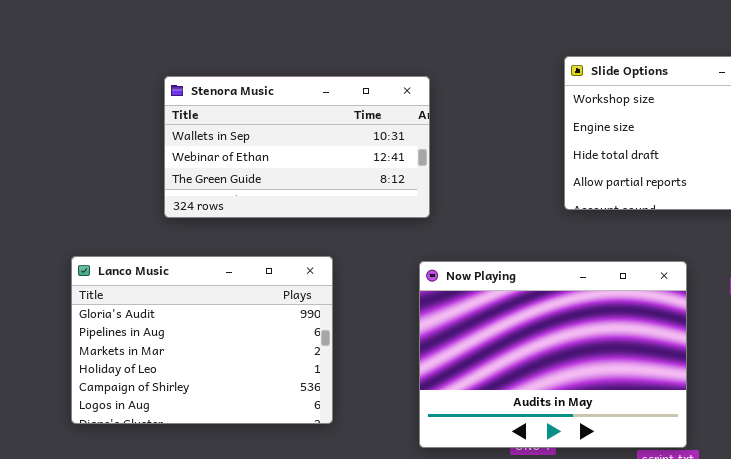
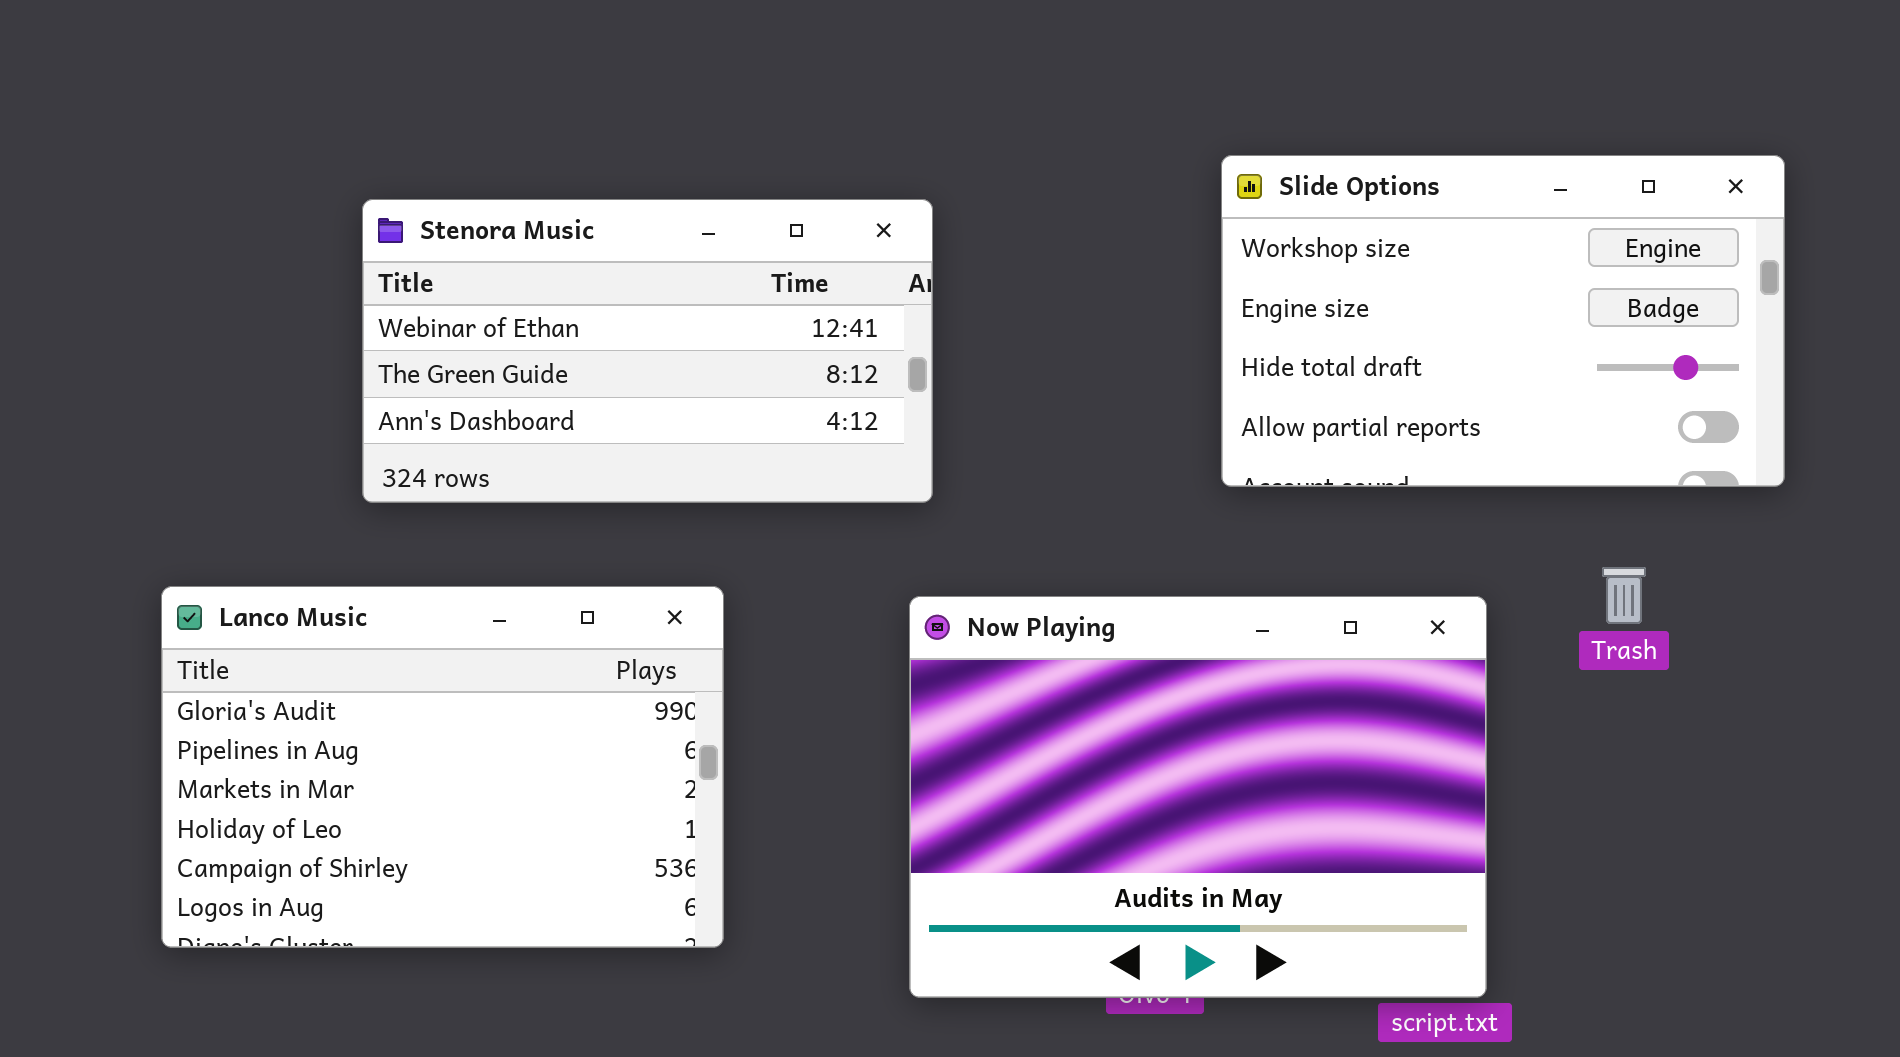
Stenora Music: [164,76,430,218] -> [362,199,933,503], scrolled down 1 row

